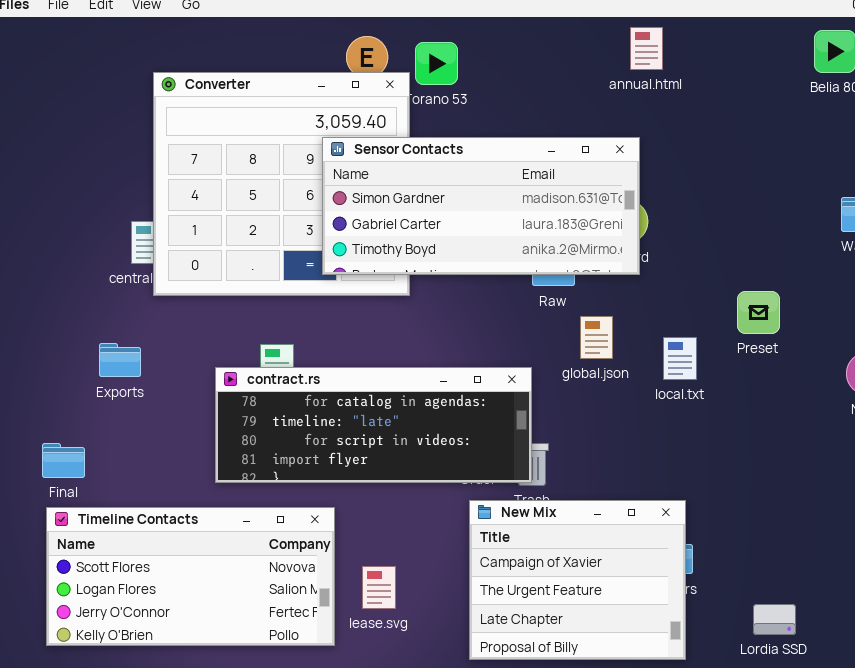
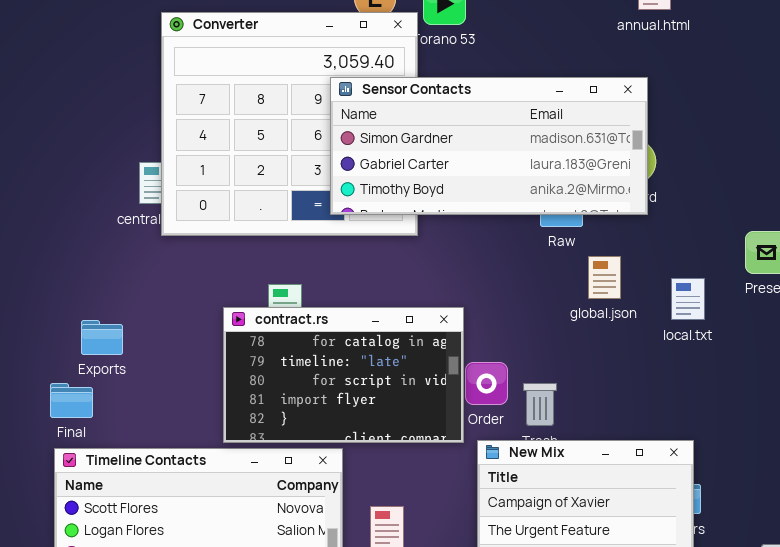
Exports: [99,343,141,377] -> [81,320,123,355], moved
contract.rs: [215,367,532,483] -> [223,307,464,443], resized

